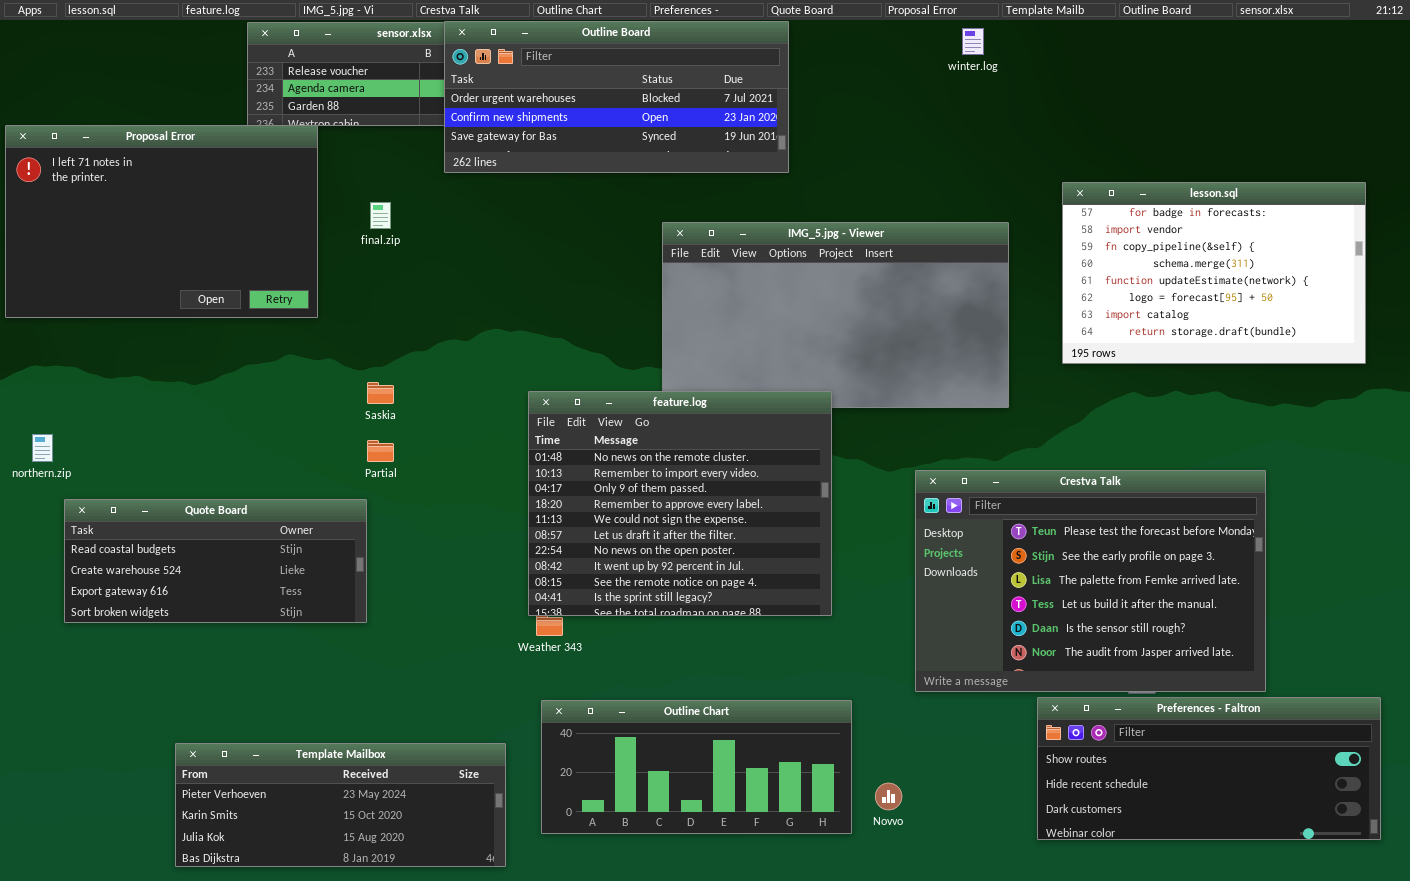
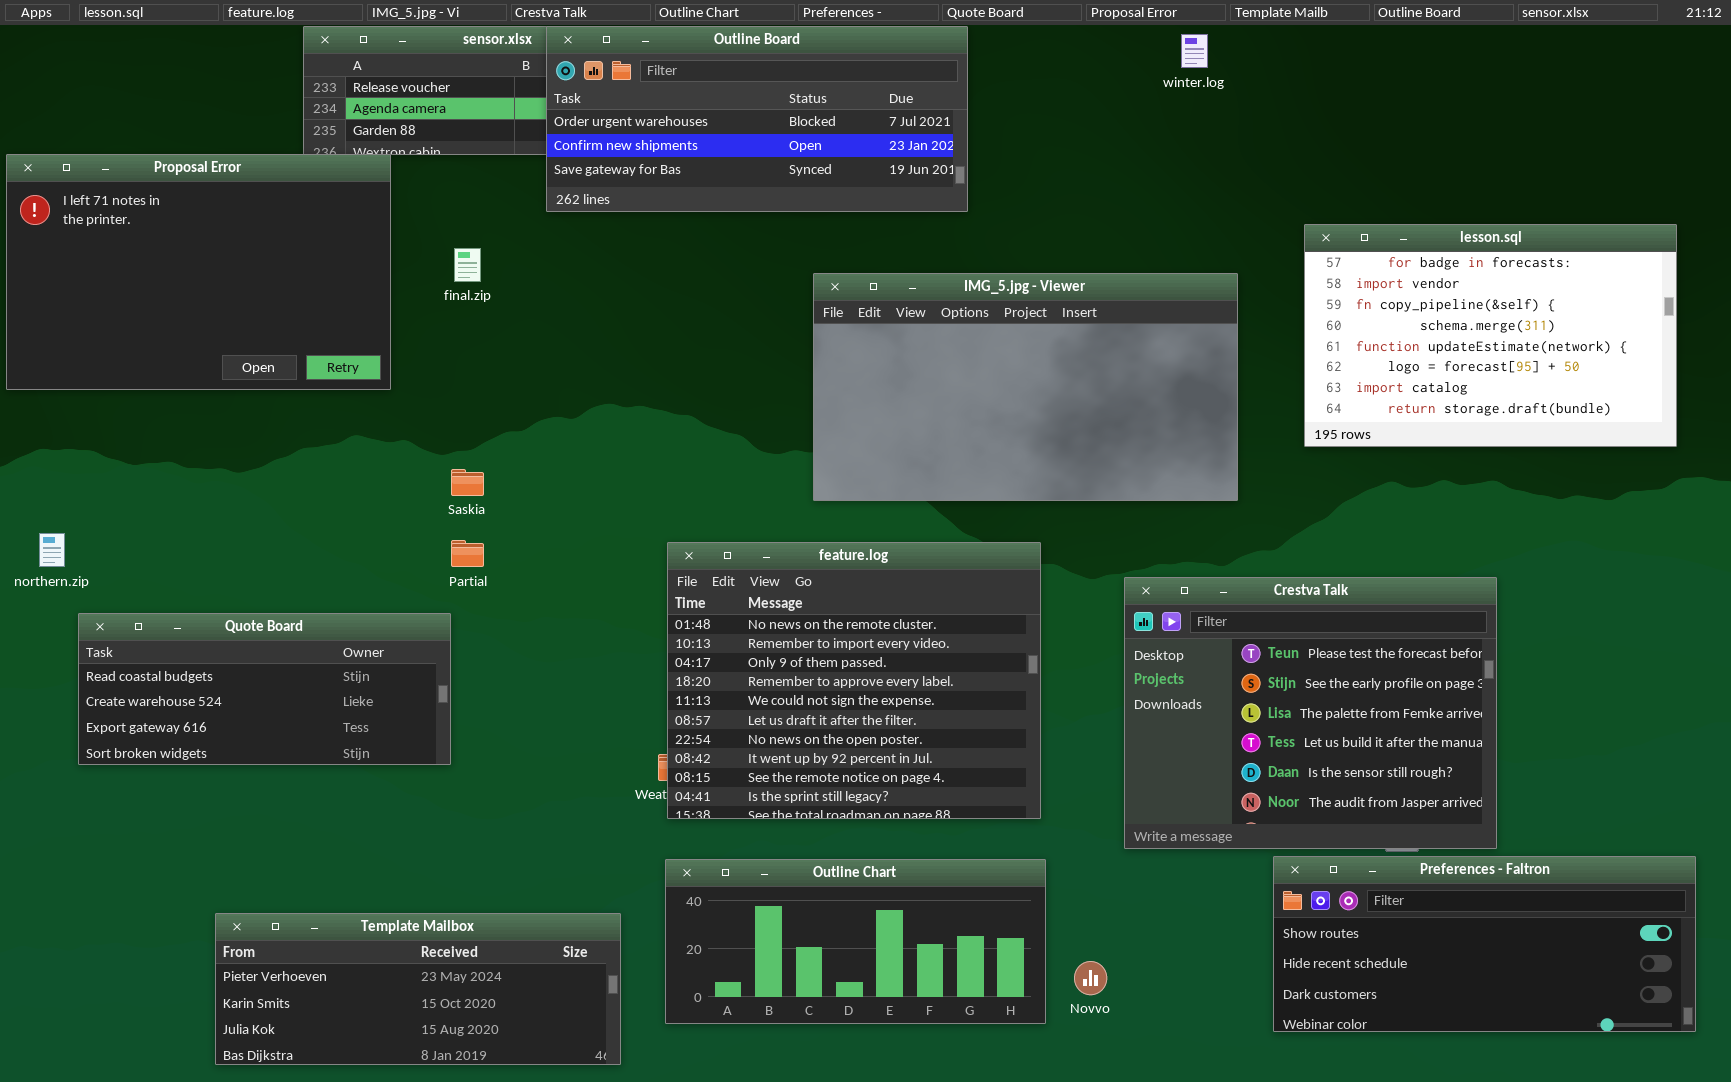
feature.log: [528,391,832,616] -> [667,542,1041,819], moved
Crestva Talk: [915,470,1266,692] -> [1124,577,1497,849], resized

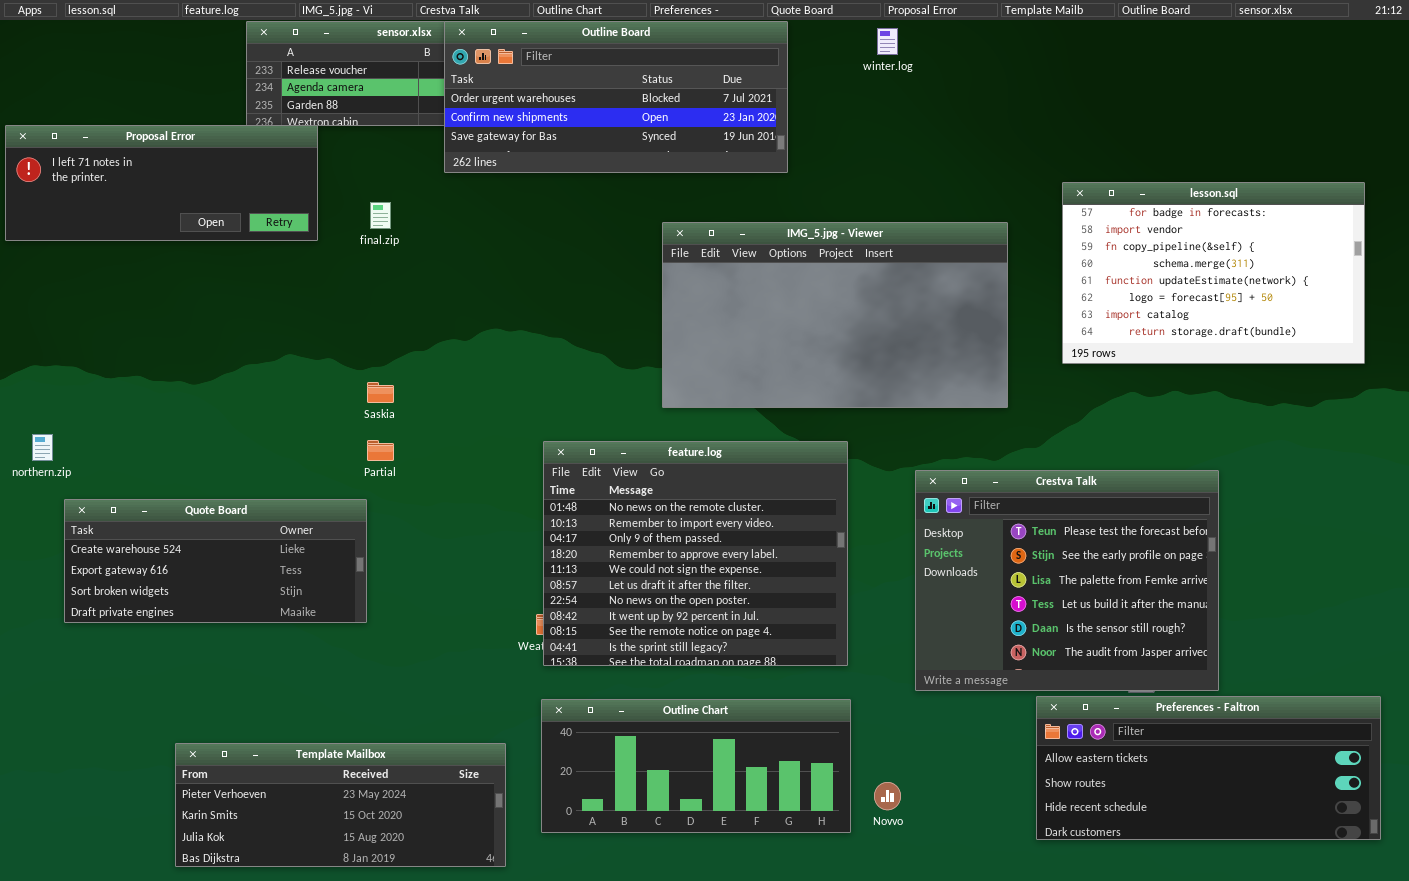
winter.log: [1181,34,1208,68] -> [877,28,898,55], moved
Proposal Error: [6,154,391,390] -> [5,125,318,241], resized
Quote Board: [78,613,451,765] -> [64,499,367,623], scrolled down 1 row
Preferences - Faltron: [1273,856,1696,1032] -> [1036,696,1381,840], scrolled up 1 row

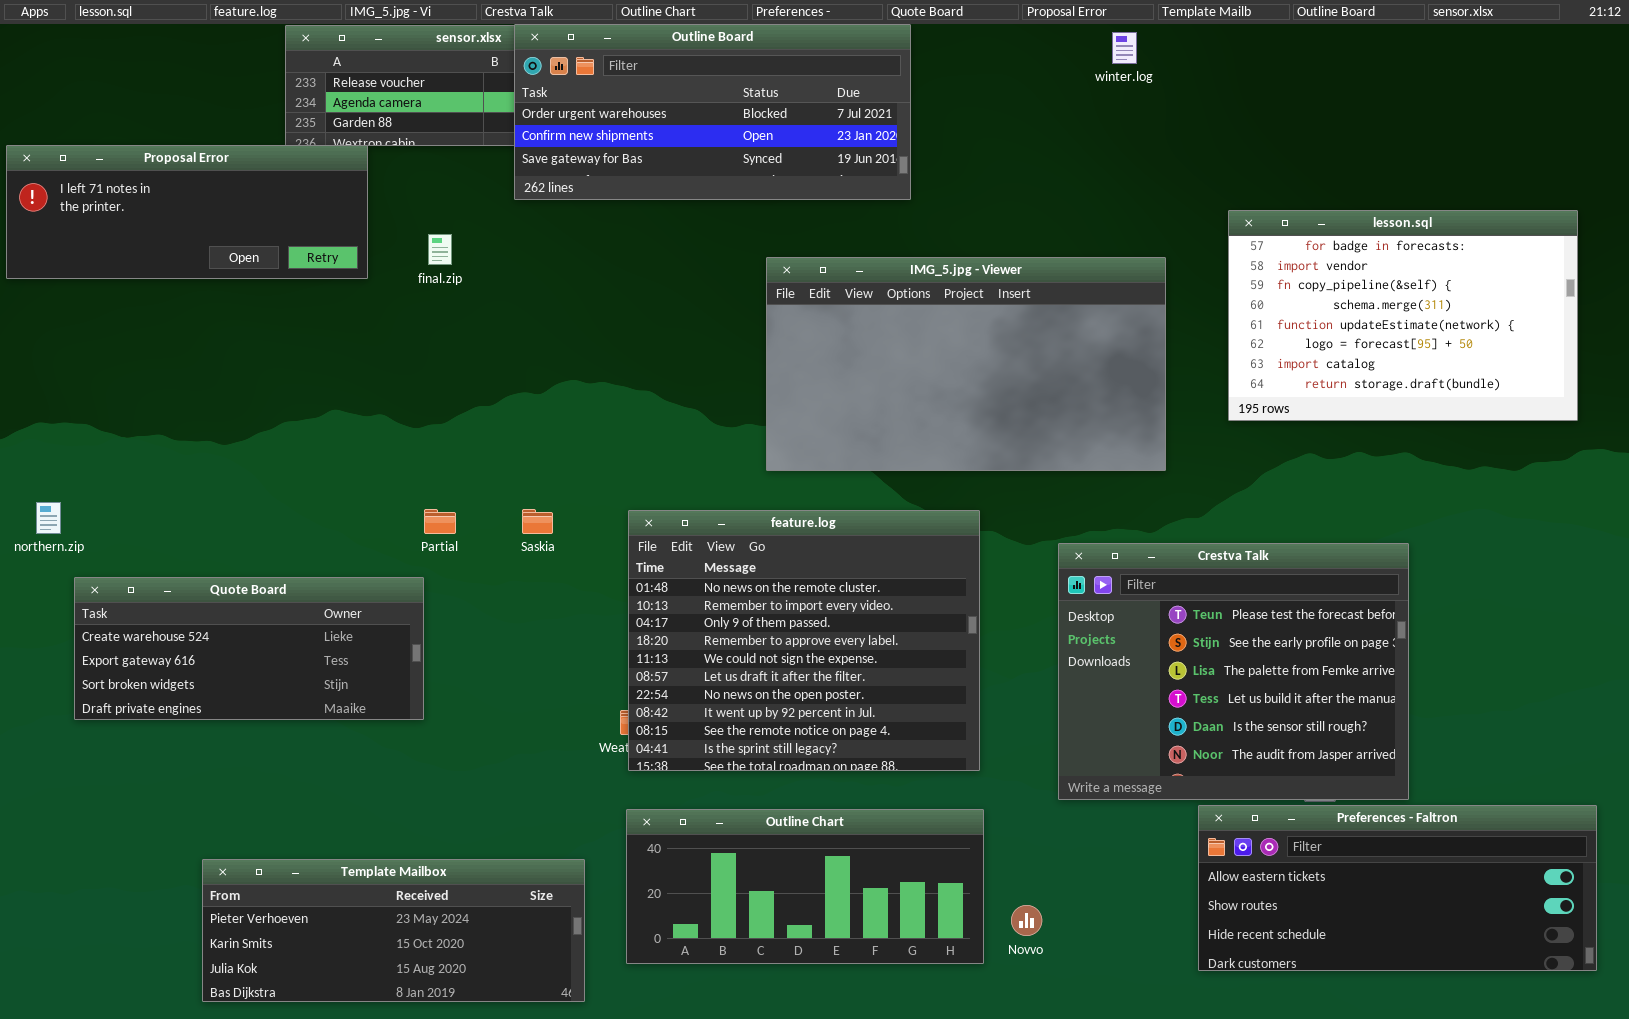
winter.log: [877,28,898,55] -> [1112,32,1137,64], moved
Saskia: [367,382,394,403] -> [522,509,553,534], moved

